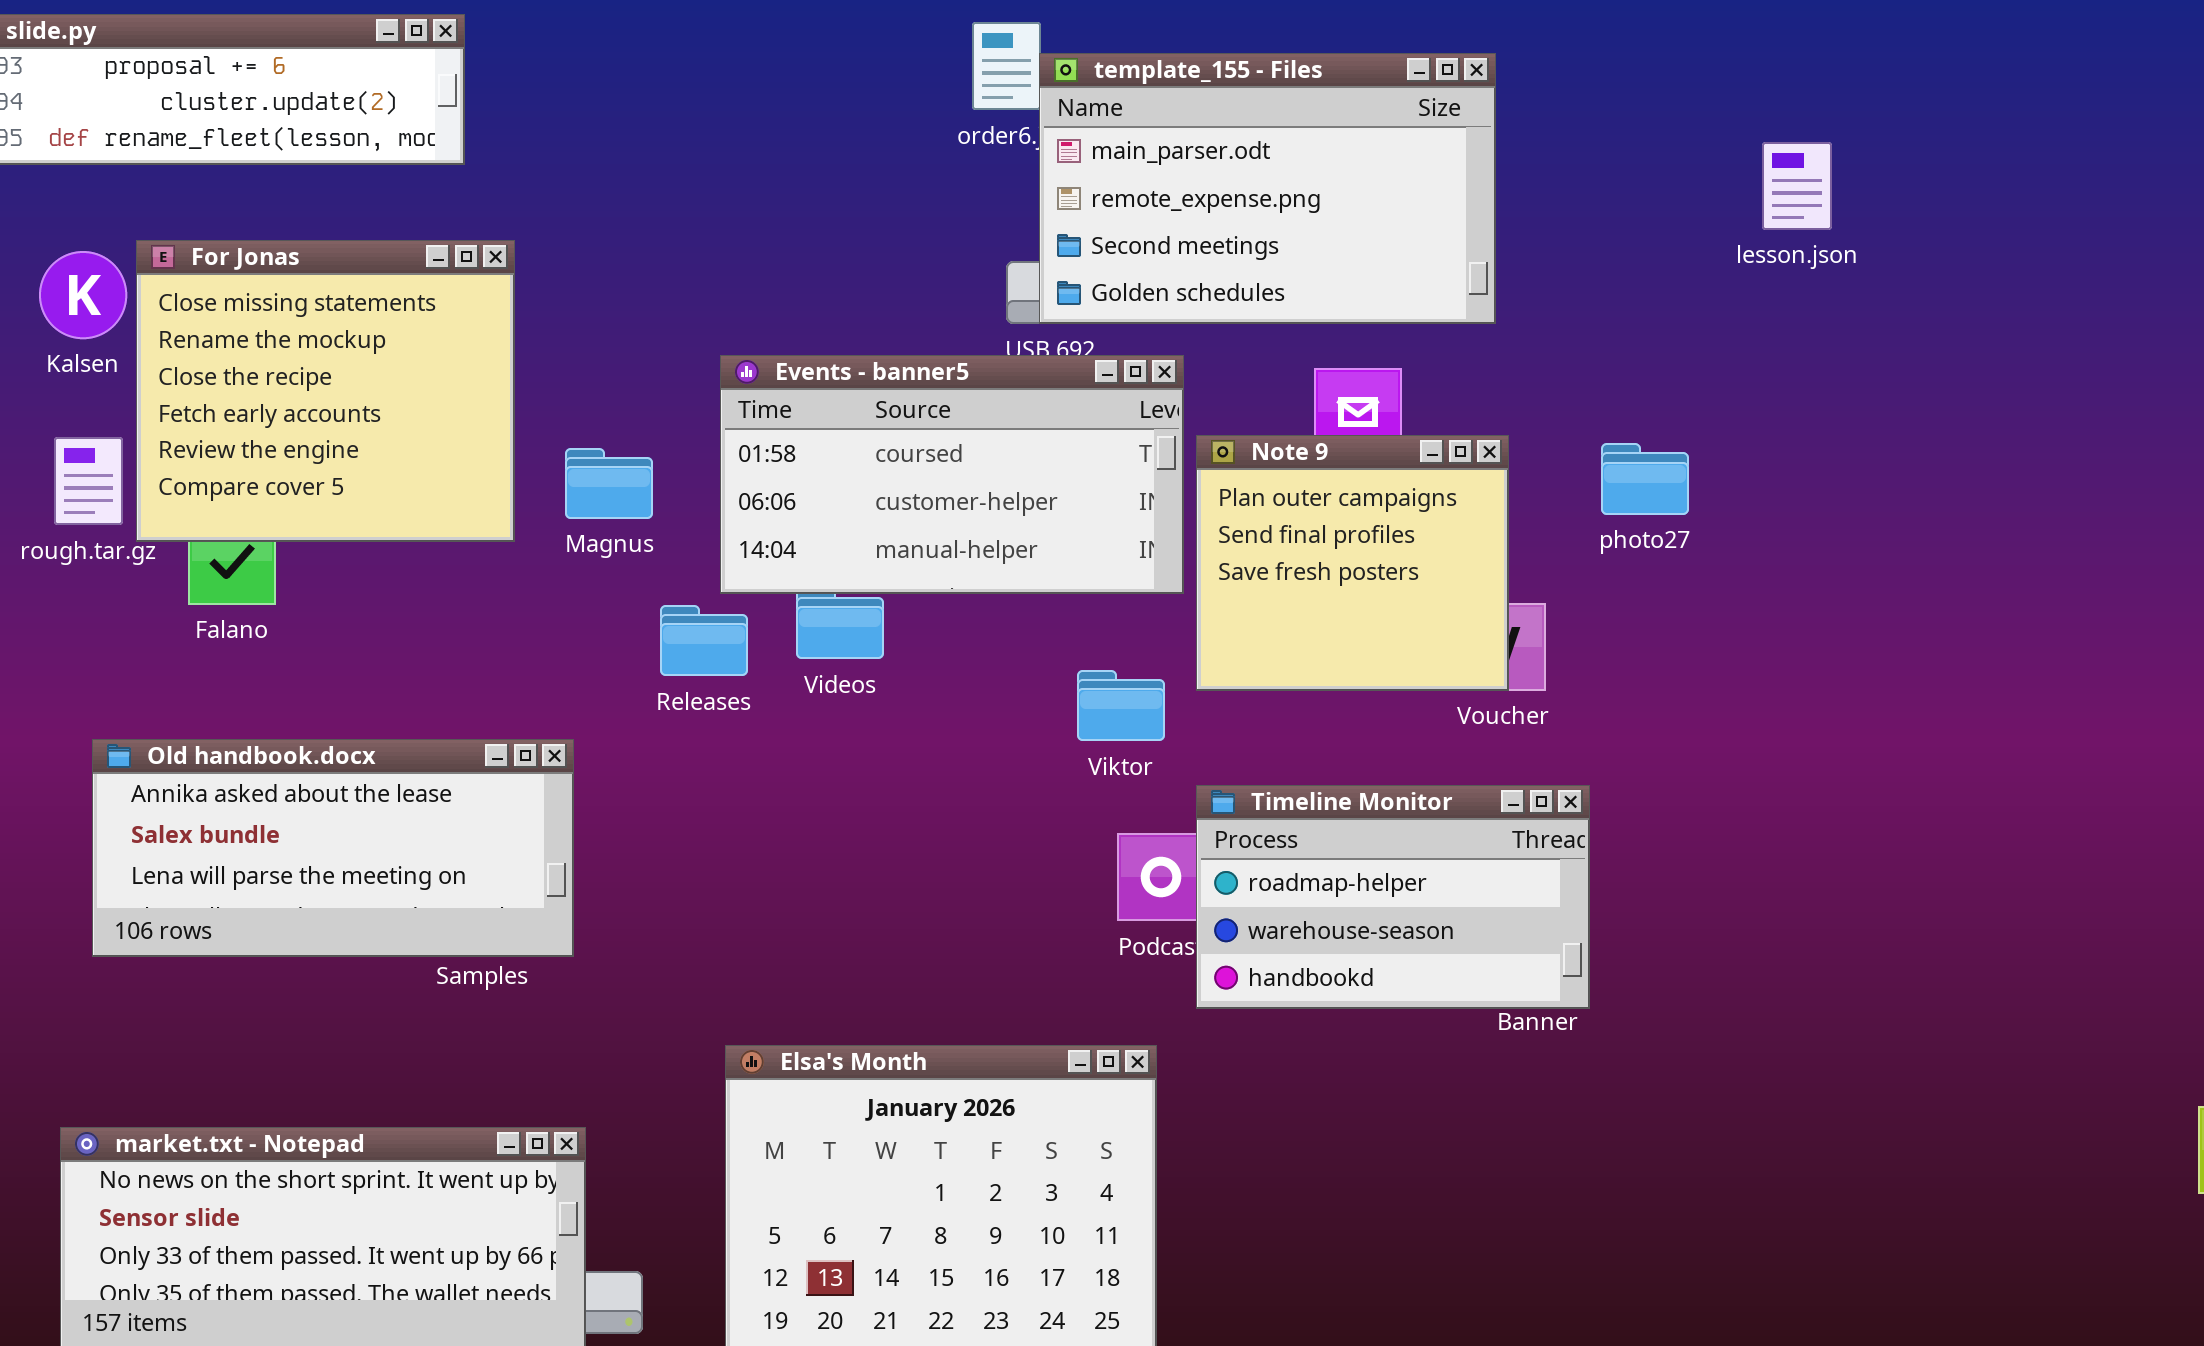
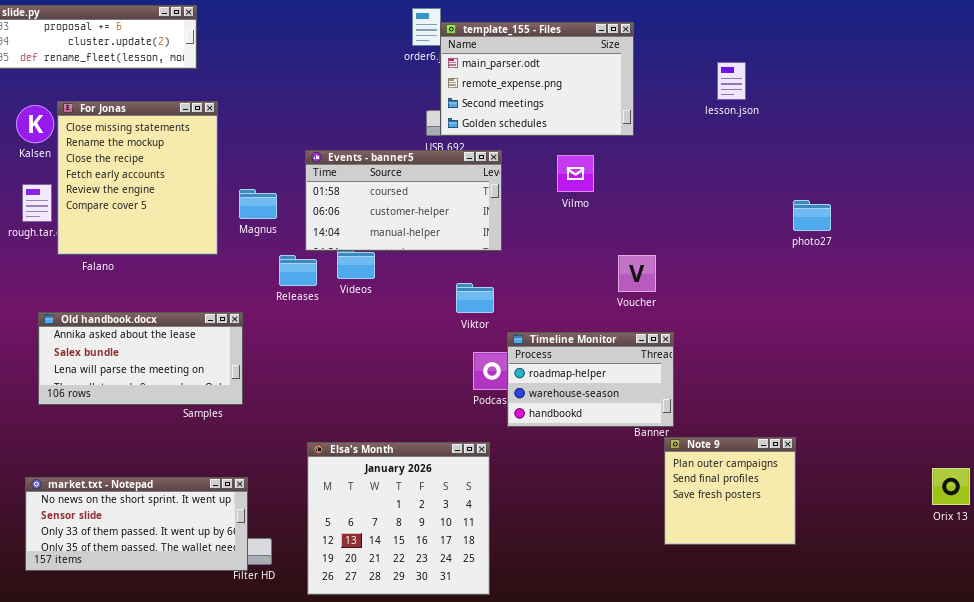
lesson.json: [1762,142,1832,230] -> [717,62,746,100], moved
For Jonas: [136,240,515,542] -> [57,101,218,255], resized
Note 9: [1196,435,1509,691] -> [664,437,796,545], moved
photo27: [1601,443,1689,515] -> [793,200,831,231], moved

